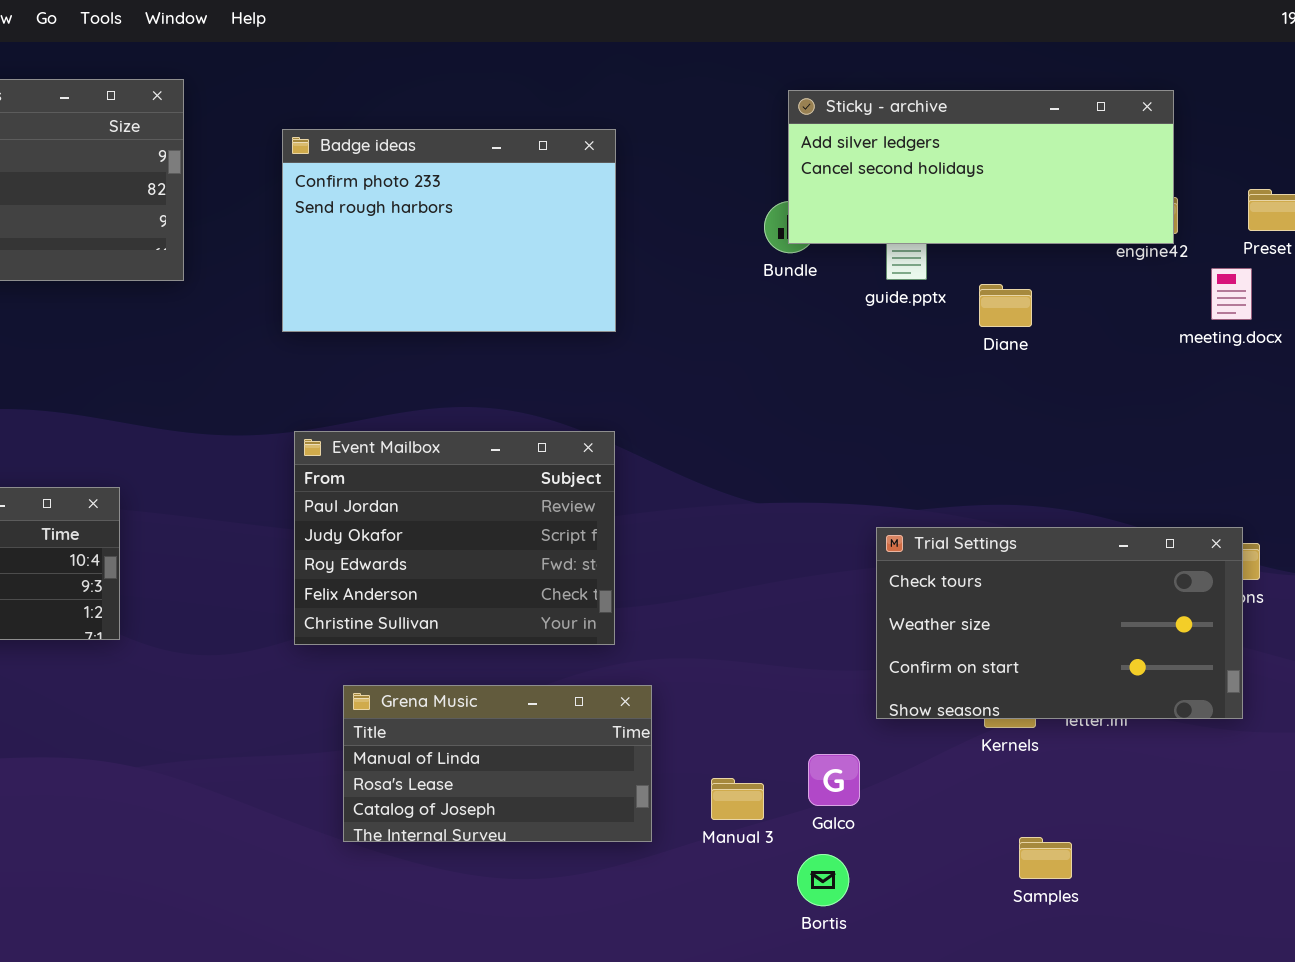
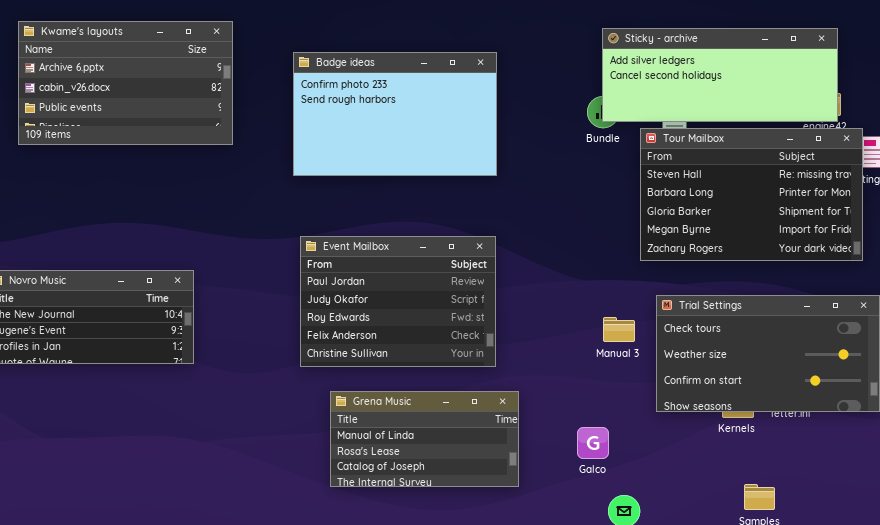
Tour Mailbox: none -> [640,128,863,261], opened
Galco: [808,754,860,806] -> [577,427,609,459], moved
Manual 3: [711,778,764,820] -> [603,317,635,342], moved

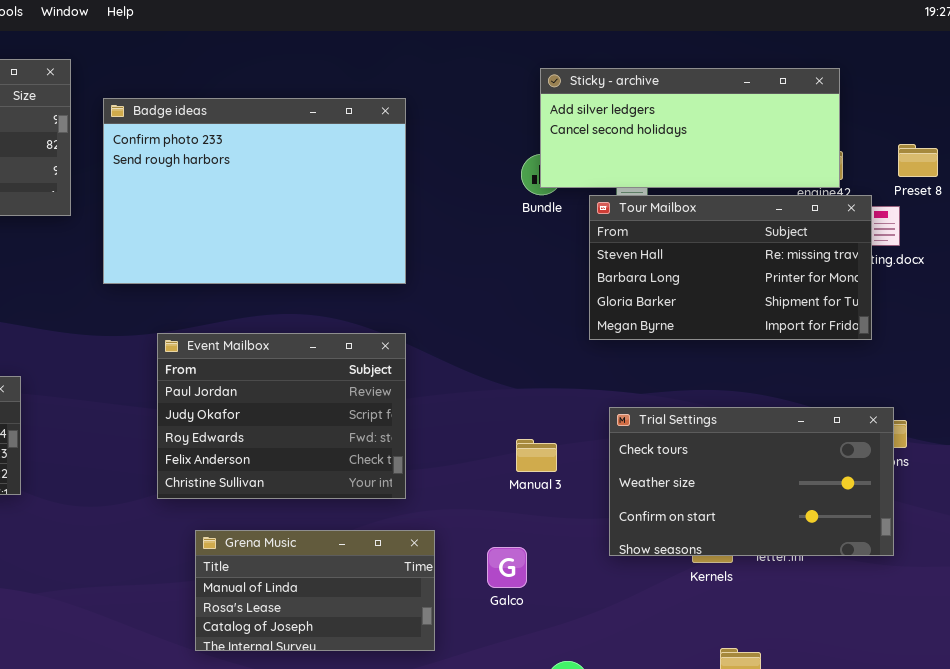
Badge ideas: [293,52,497,176] -> [103,98,406,284], resized
Tour Mailbox: [640,128,863,261] -> [589,195,872,340], resized
Manual 3: [603,317,635,342] -> [516,439,557,472], moved
Galco: [577,427,609,459] -> [487,547,527,588], moved

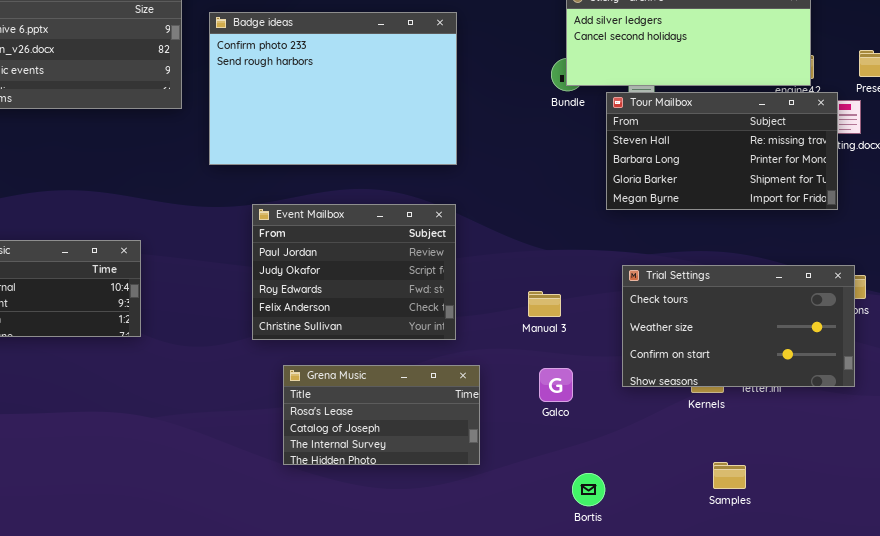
Manual 3: [516,439,557,472] -> [528,291,561,317], moved
Grena Music: [195,530,435,651] -> [283,365,480,465], scrolled down 1 row
Galco: [487,547,527,588] -> [539,368,573,402], moved

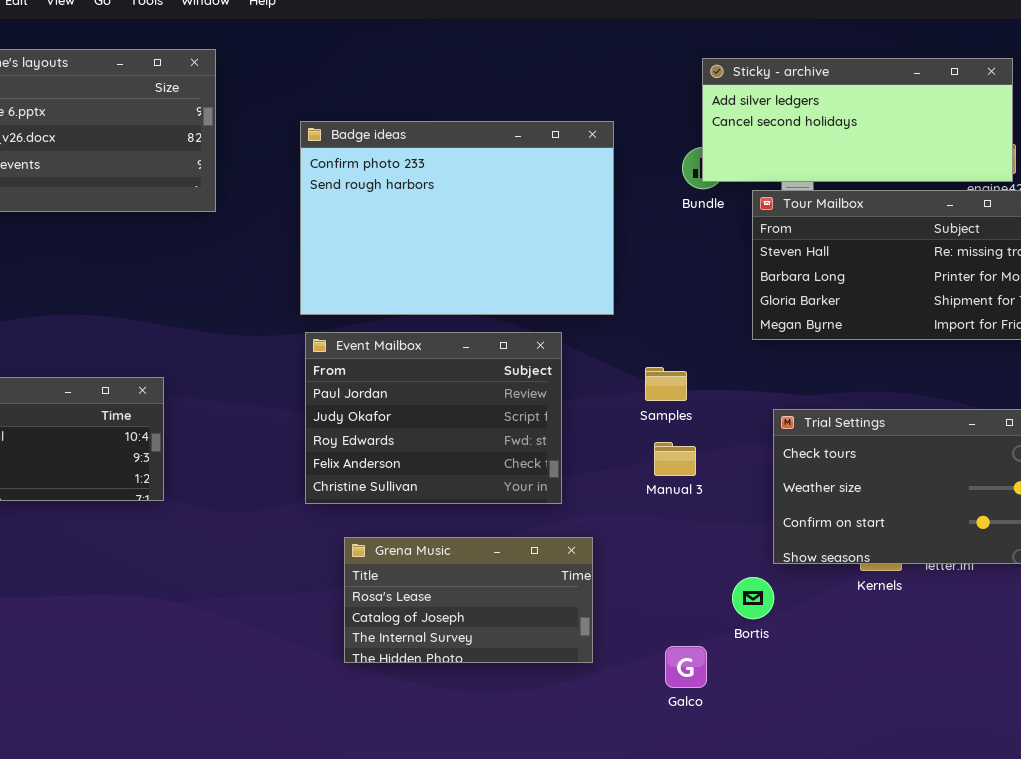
Badge ideas: [209,12,457,165] -> [300,121,614,315], moved
Galco: [539,368,573,402] -> [665,646,707,688], moved
Samples: [713,462,746,489] -> [645,367,687,401], moved
Bortis: [572,473,605,506] -> [732,577,774,619], moved

